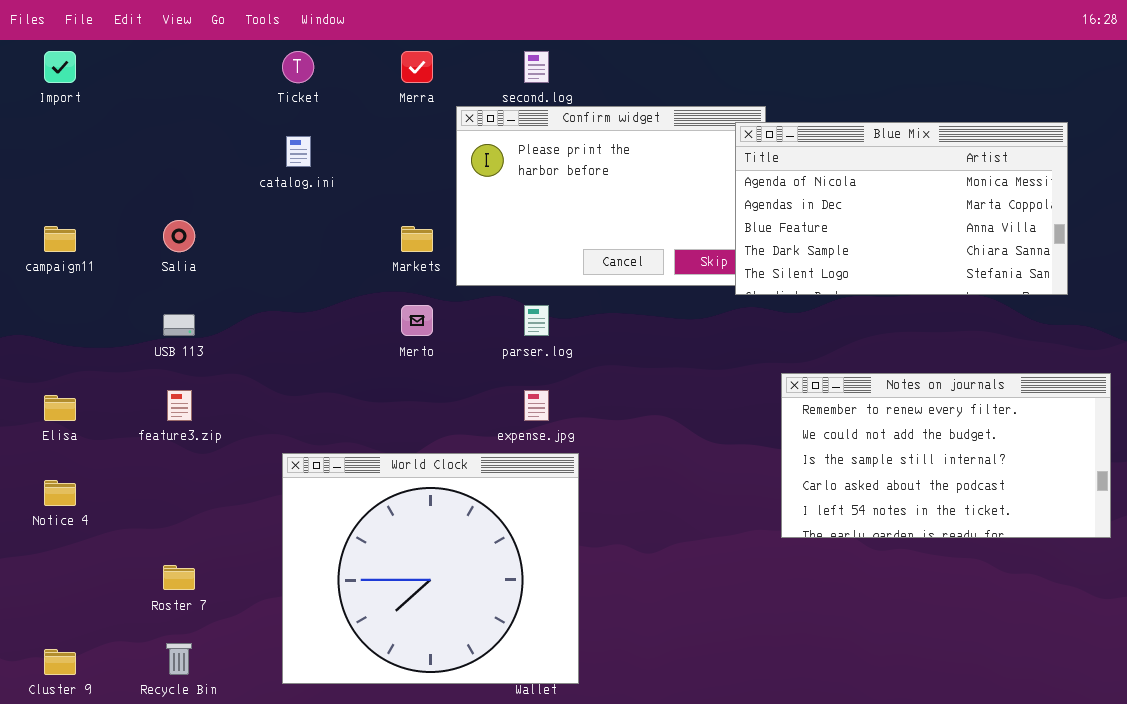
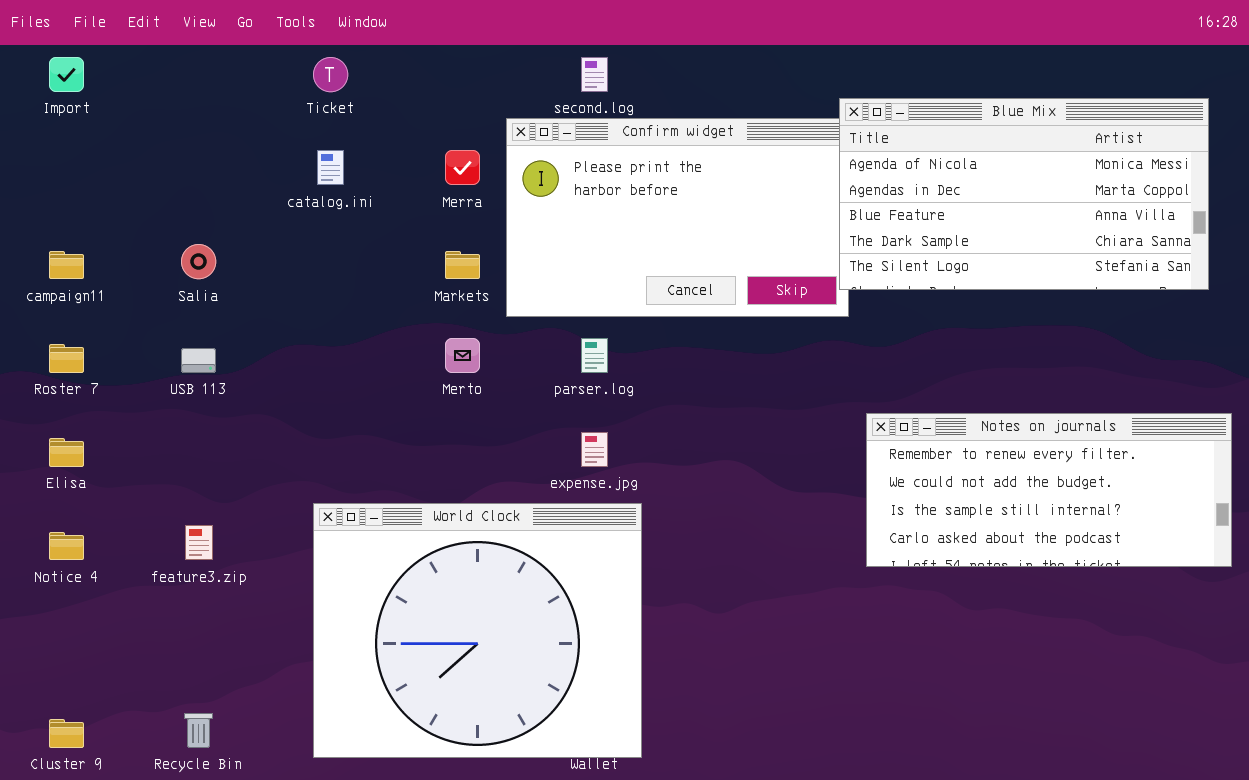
Merra: [401,51,433,83] -> [445,150,480,185], moved
Blue Mix: [735,122,1068,295] -> [839,98,1209,290], moved
Notes on journals: [781,373,1111,538] -> [866,413,1232,567], resized
feature3.zip: [167,390,192,421] -> [185,525,213,560], moved
Roster 7: [163,565,195,590] -> [49,344,84,373], moved

